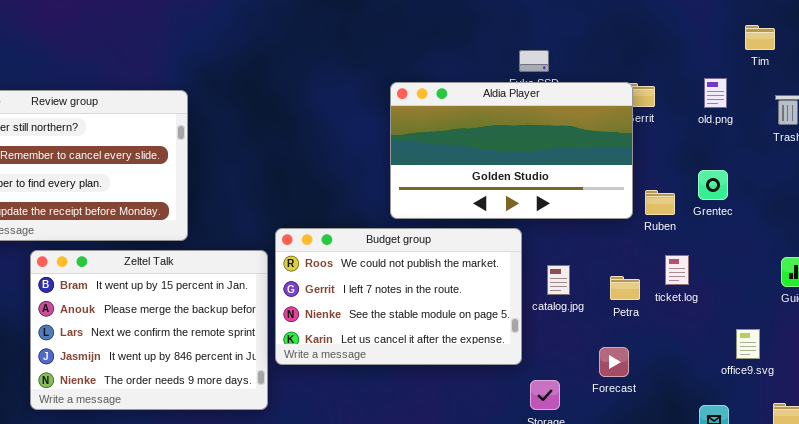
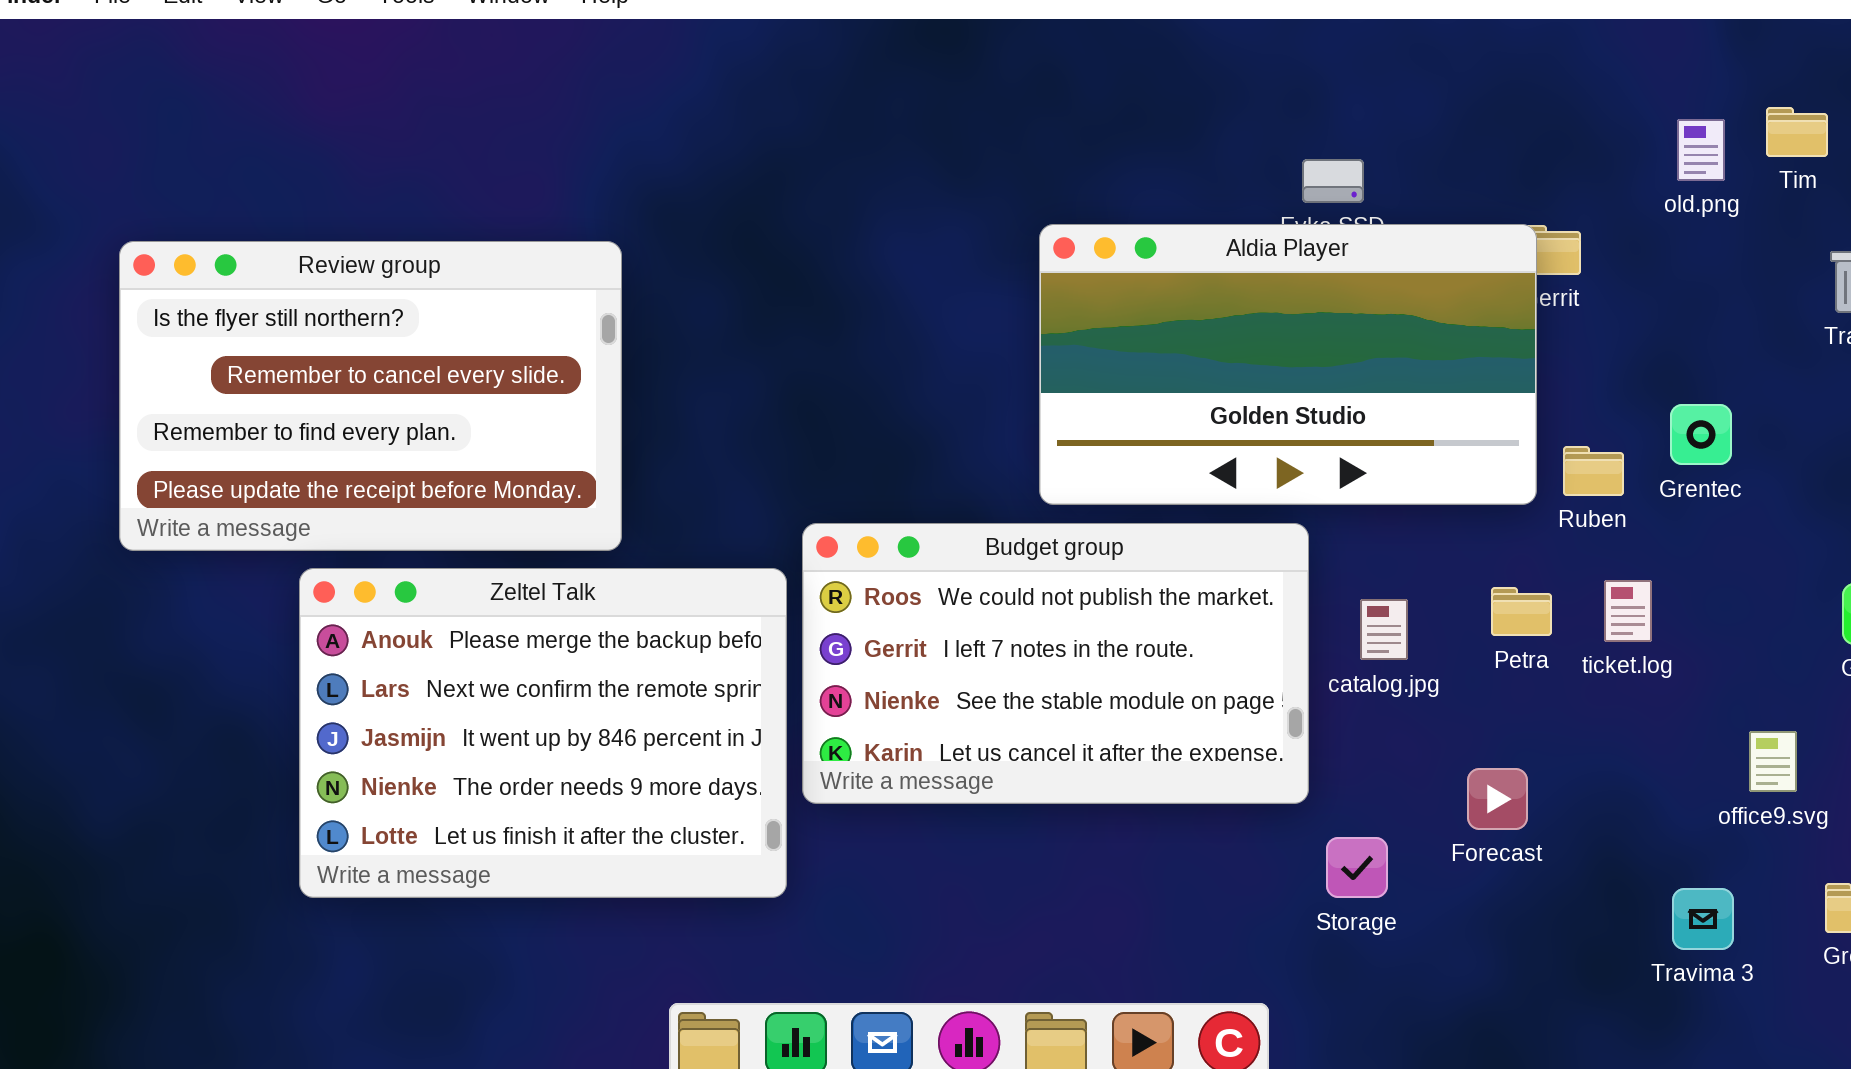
old.png: [704,78,727,108] -> [1677,119,1725,181], moved
Zeltel Talk: [30,250,268,410] -> [299,568,787,898], scrolled down 1 row
Petra: [610,276,640,300] -> [1491,587,1552,636], moved

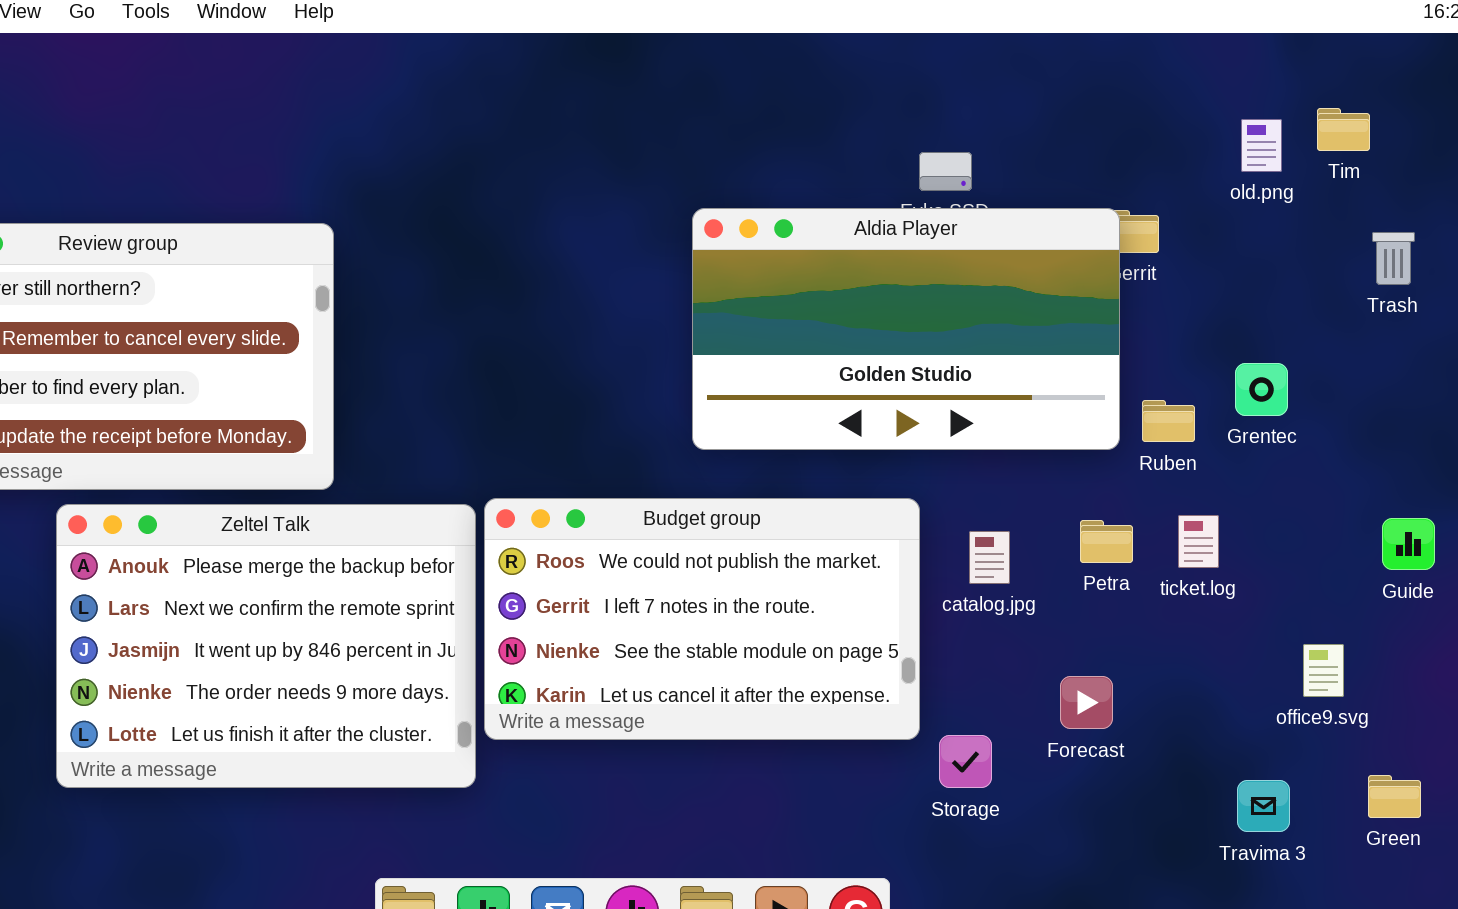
Budget group: [802,523,1309,804] -> [484,498,920,740], moved

